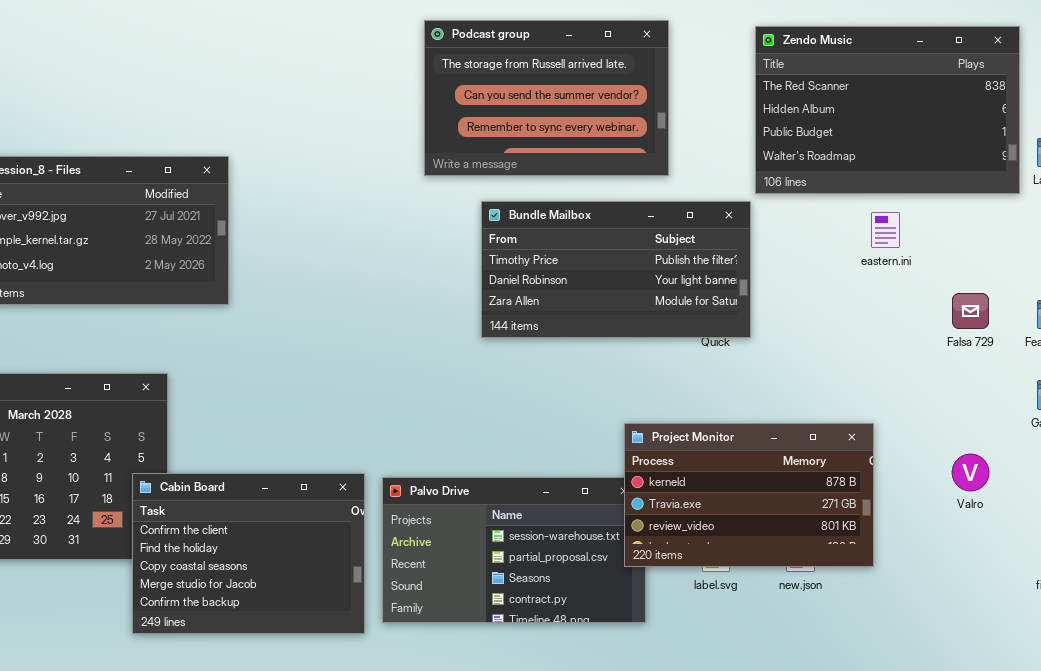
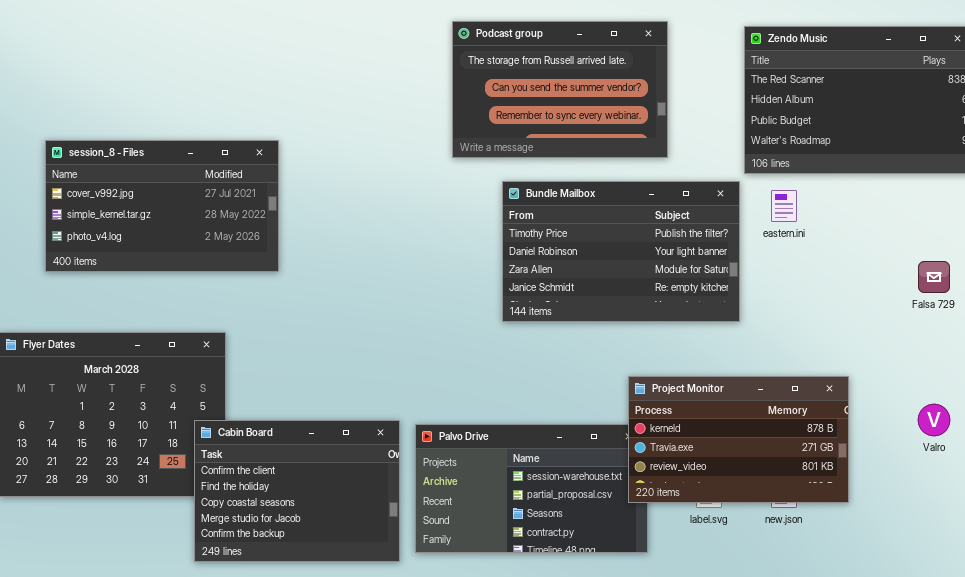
Bundle Mailbox: [481,201,751,338] -> [502,181,740,322], resized
eastern.ini: [871,212,900,248] -> [771,190,797,222], moved

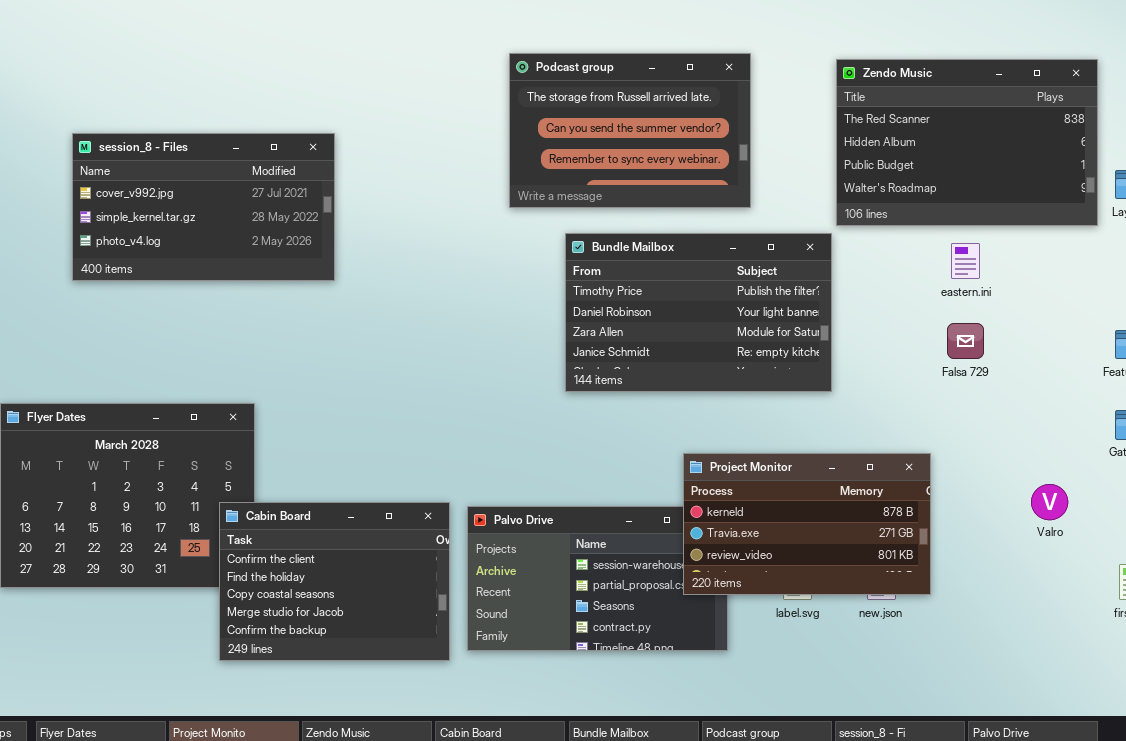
session_8 - Files: [45,140,279,272] -> [72,133,335,281], moved
eastern.ini: [771,190,797,222] -> [951,243,980,279], moved
Falsa 729: [918,261,950,293] -> [947,323,984,359], moved
Project Monitor: [628,376,849,503] -> [683,453,931,595], moved

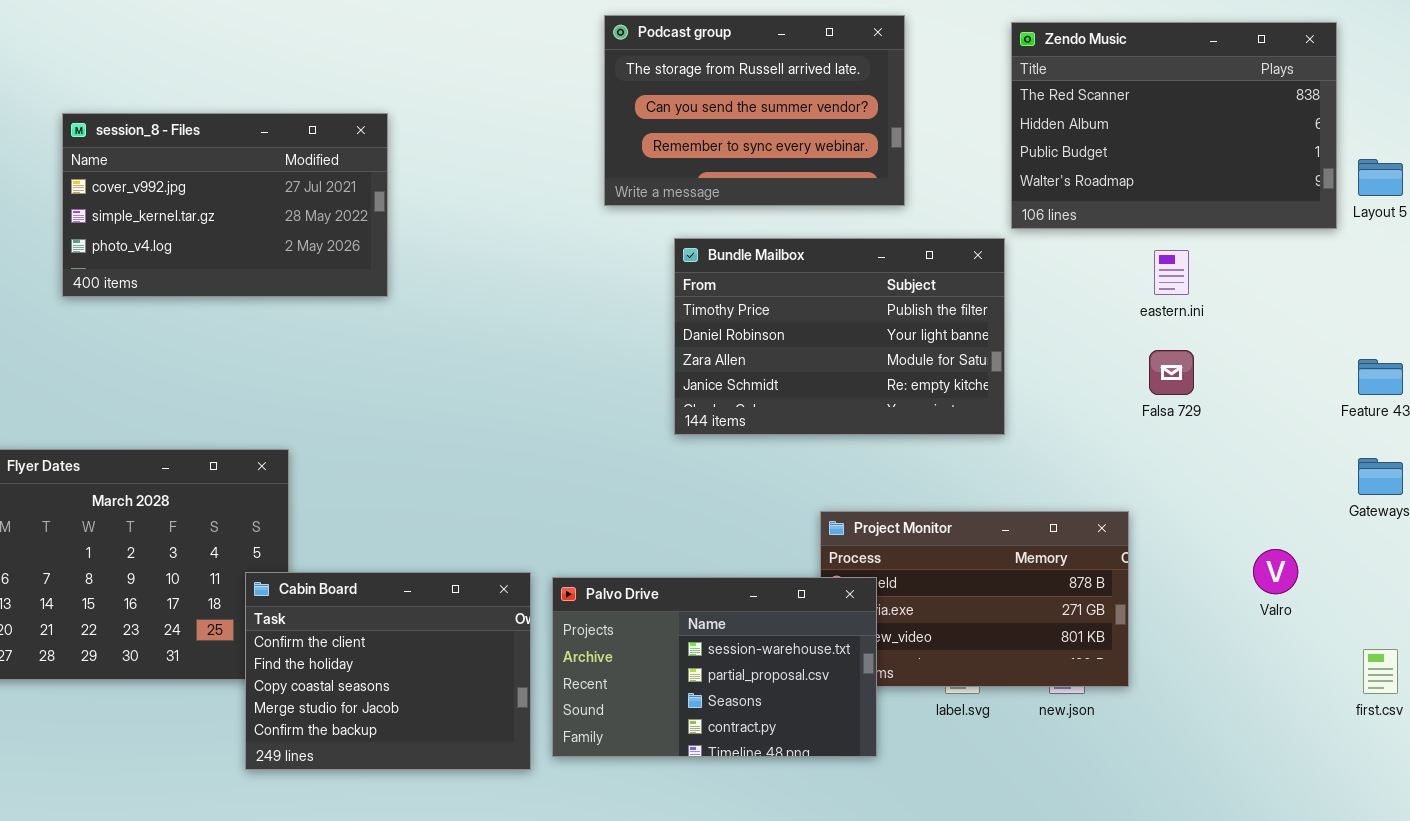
Palvo Drive: [467,506,728,651] -> [552,577,877,757], raised

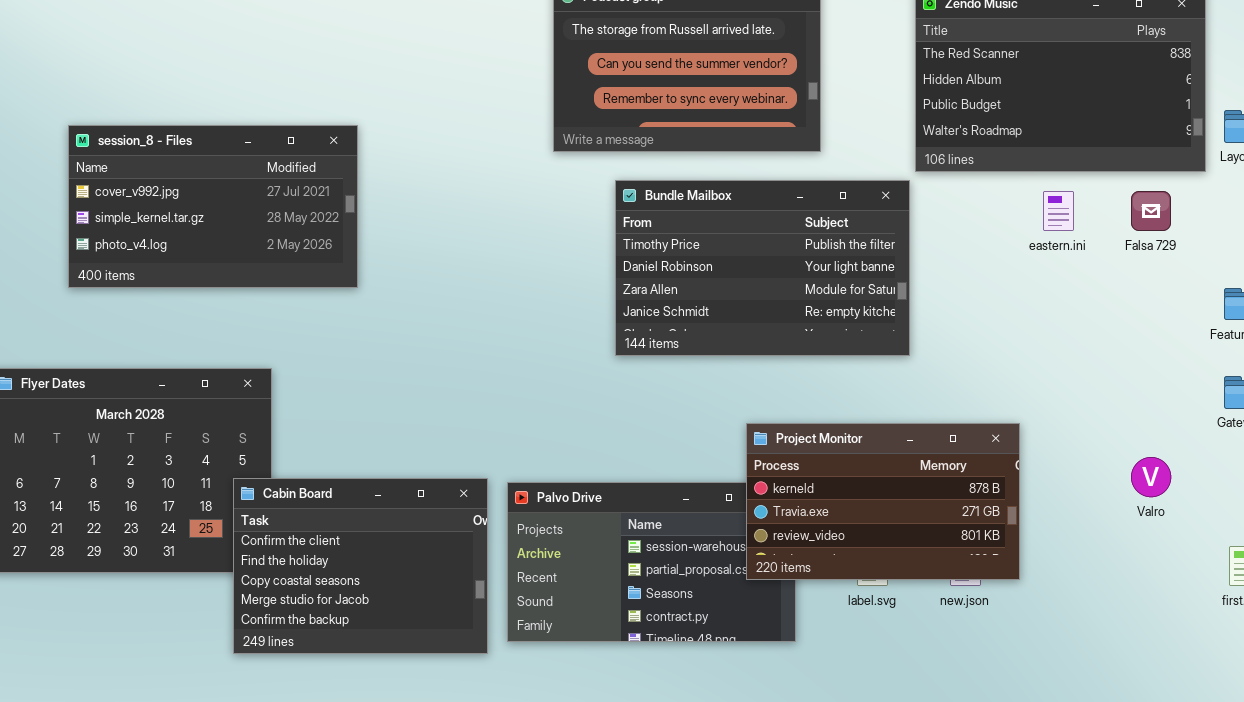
session_8 - Files: [62,113,388,297] -> [68,125,358,288], moved
Falsa 729: [1149,350,1194,395] -> [1131,191,1171,231], moved
Project Monitor: [820,511,1129,687] -> [746,423,1020,580], raised

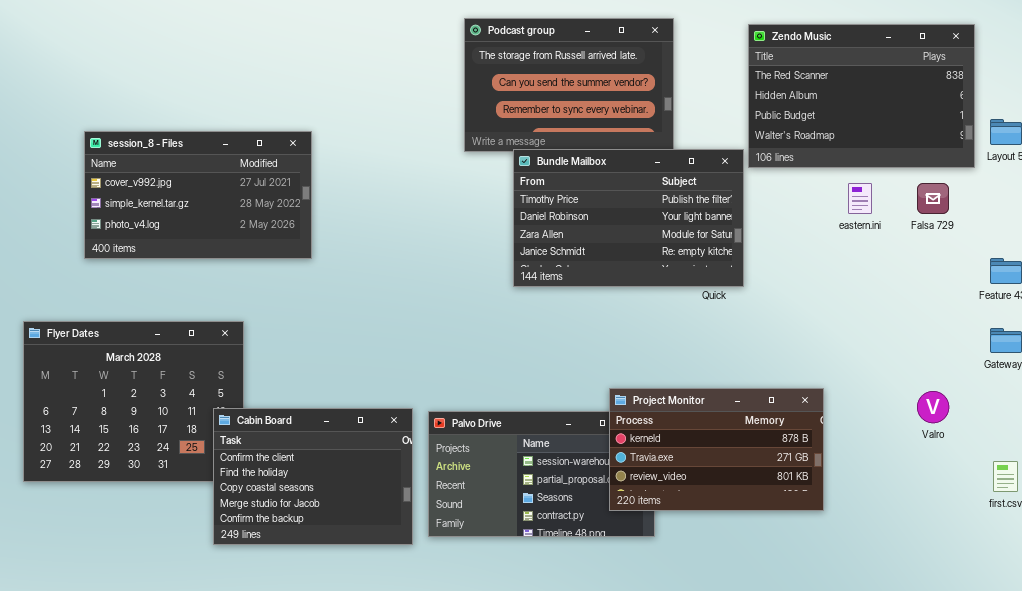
Bundle Mailbox: [615,180,910,356] -> [513,149,744,287], moved
Project Monitor: [746,423,1020,580] -> [609,388,824,511], moved

